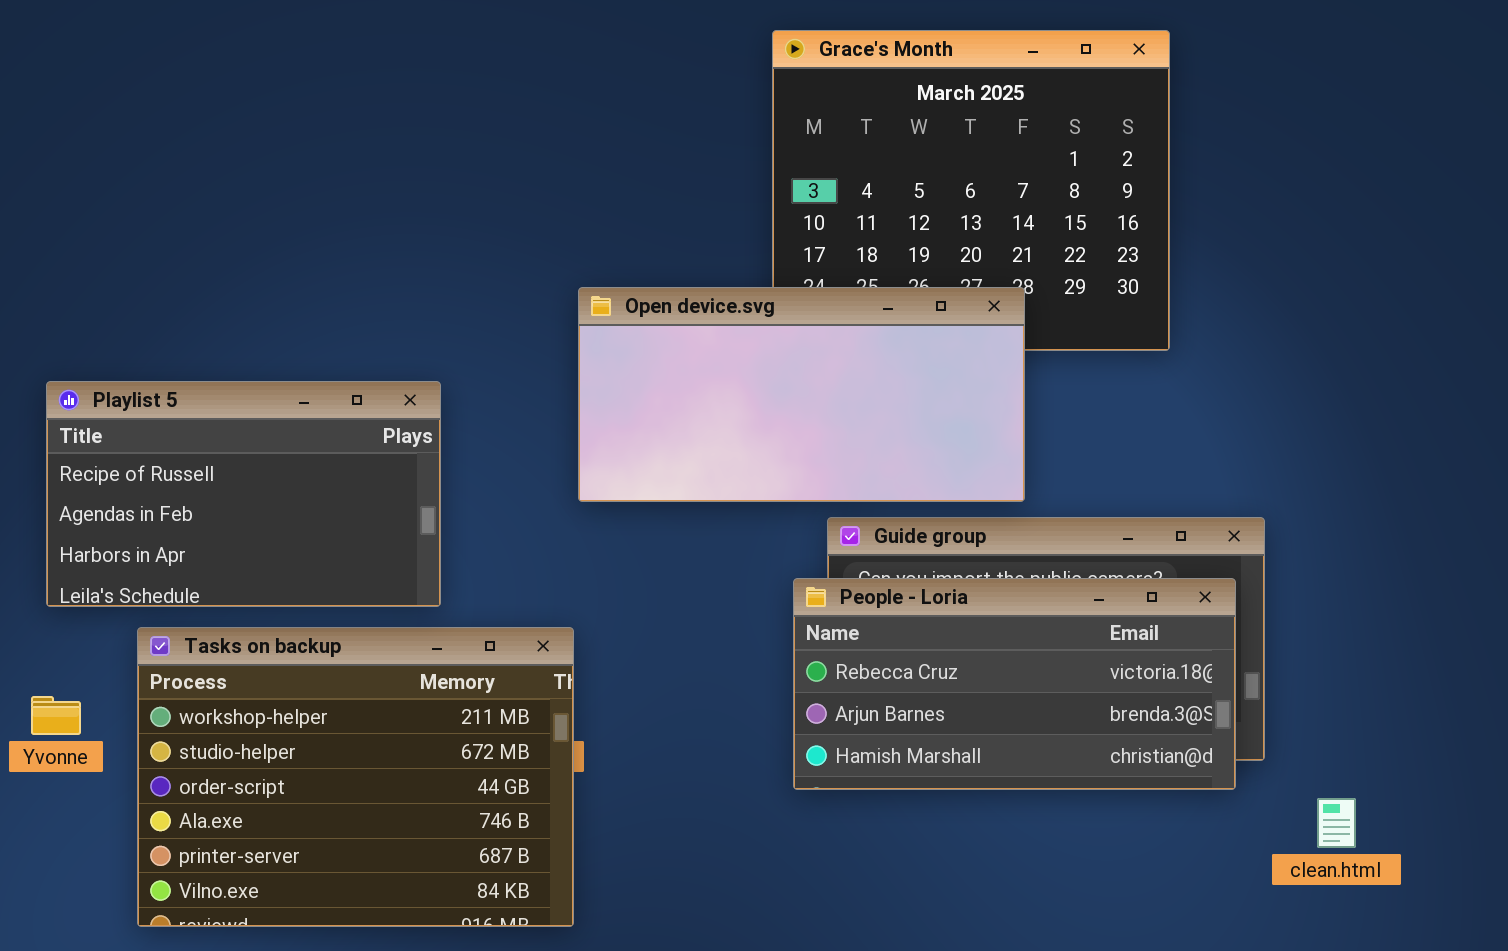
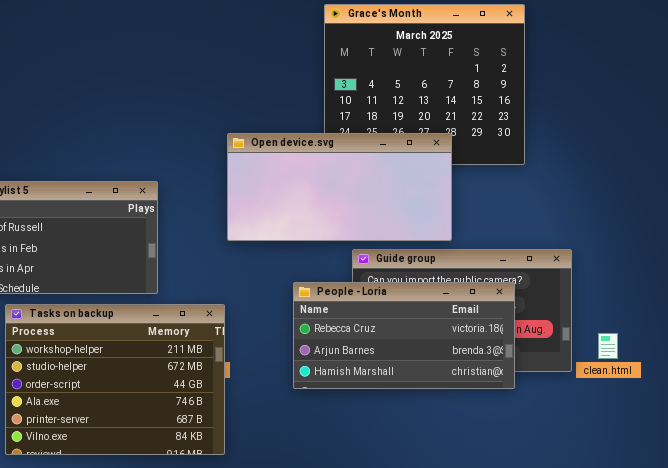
People - Loria: [793,578,1236,790] -> [293,282,515,389], moved
clean.html: [1317,798,1356,848] -> [598,333,618,359], moved

